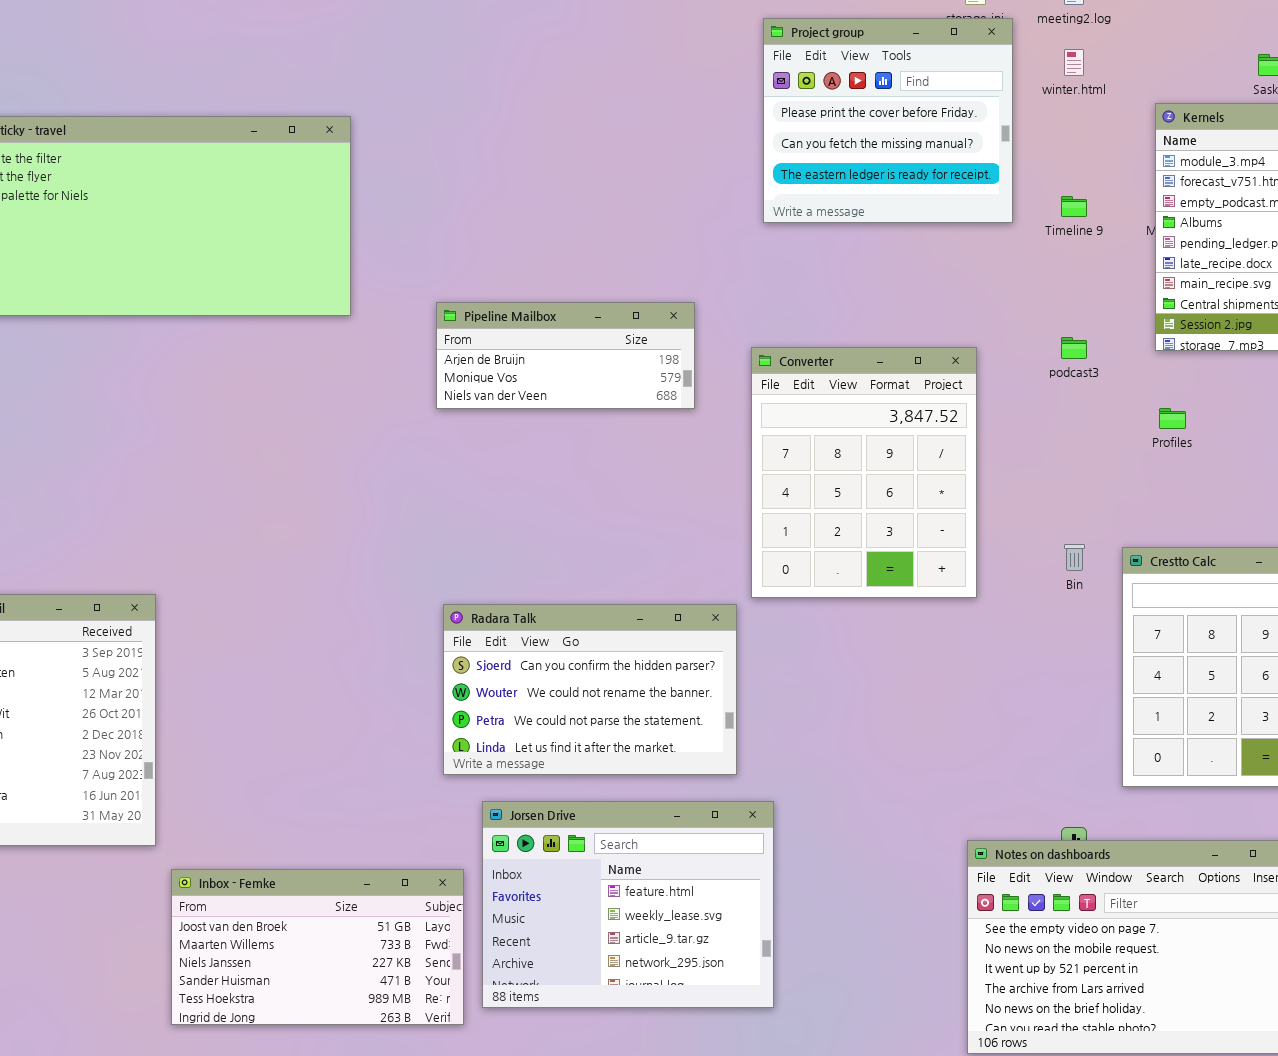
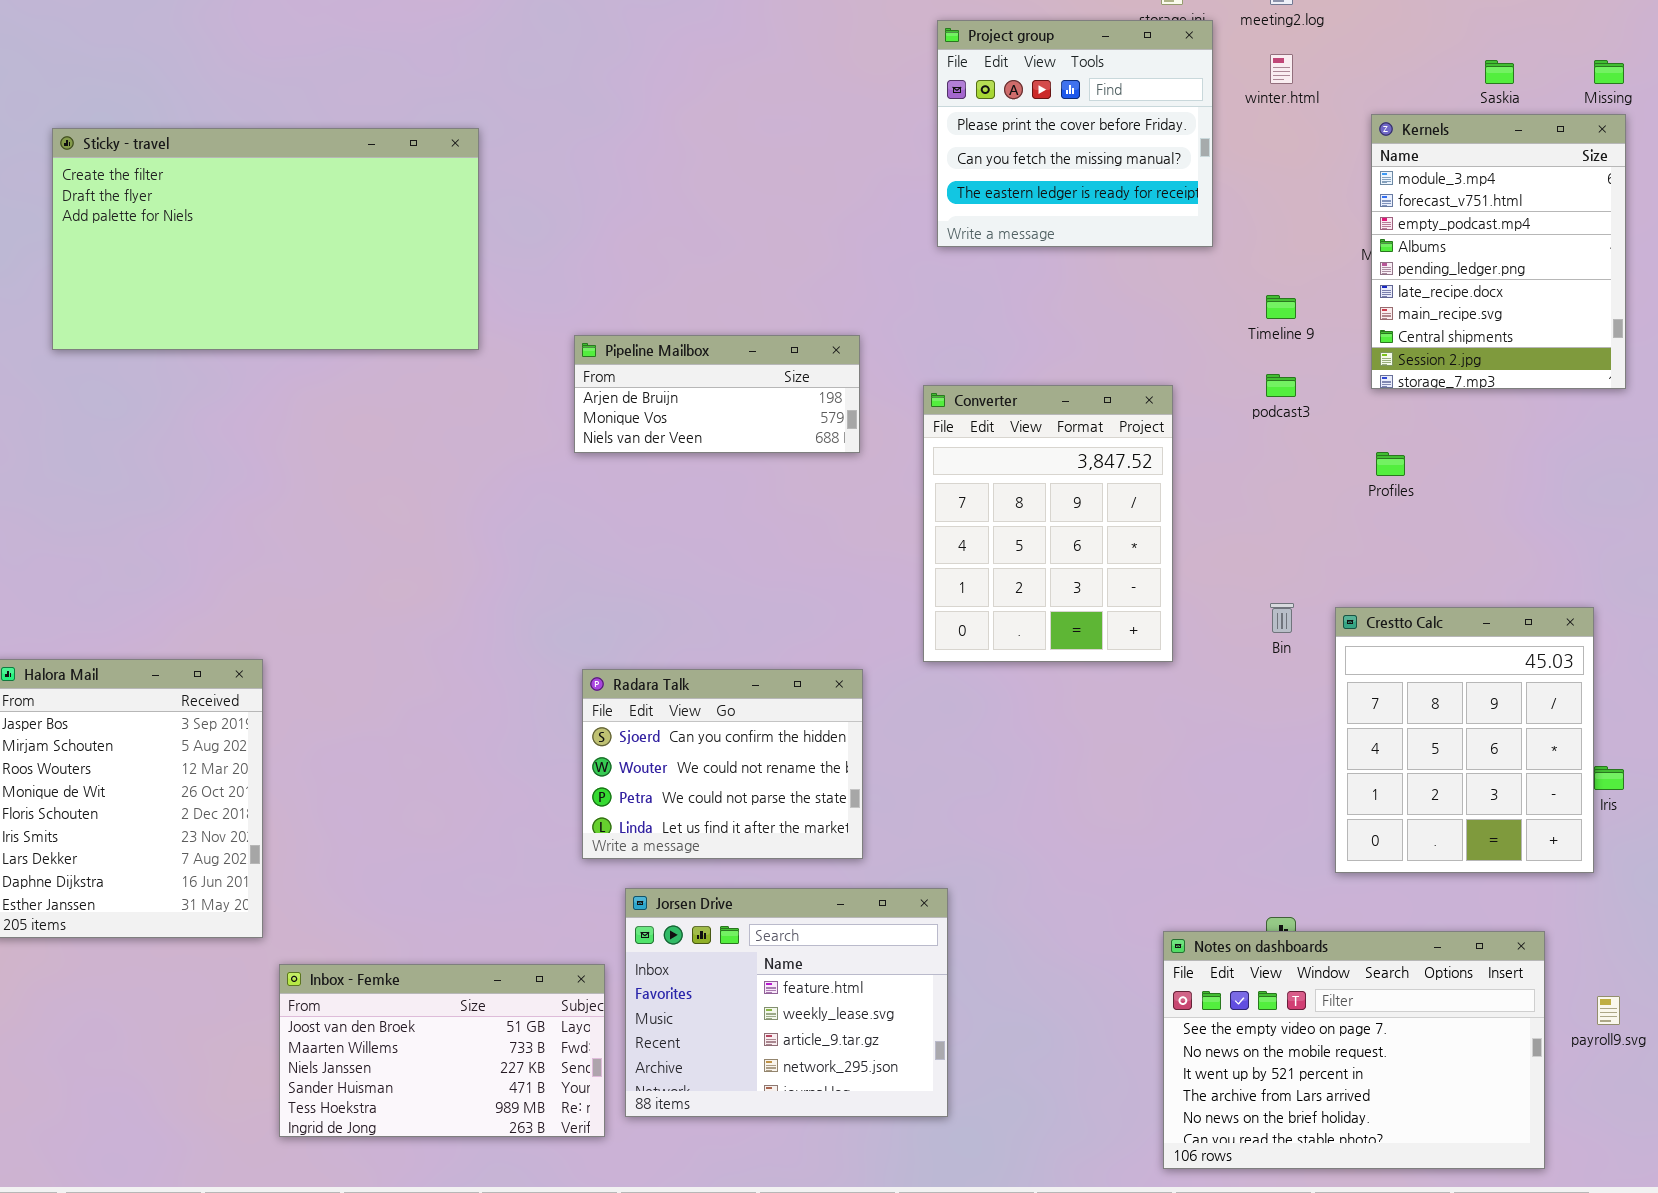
Timeline 9: [1061,196,1087,217] -> [1266,295,1296,319], moved
Radara Talk: [443,604,737,775] -> [582,669,863,859], resized

